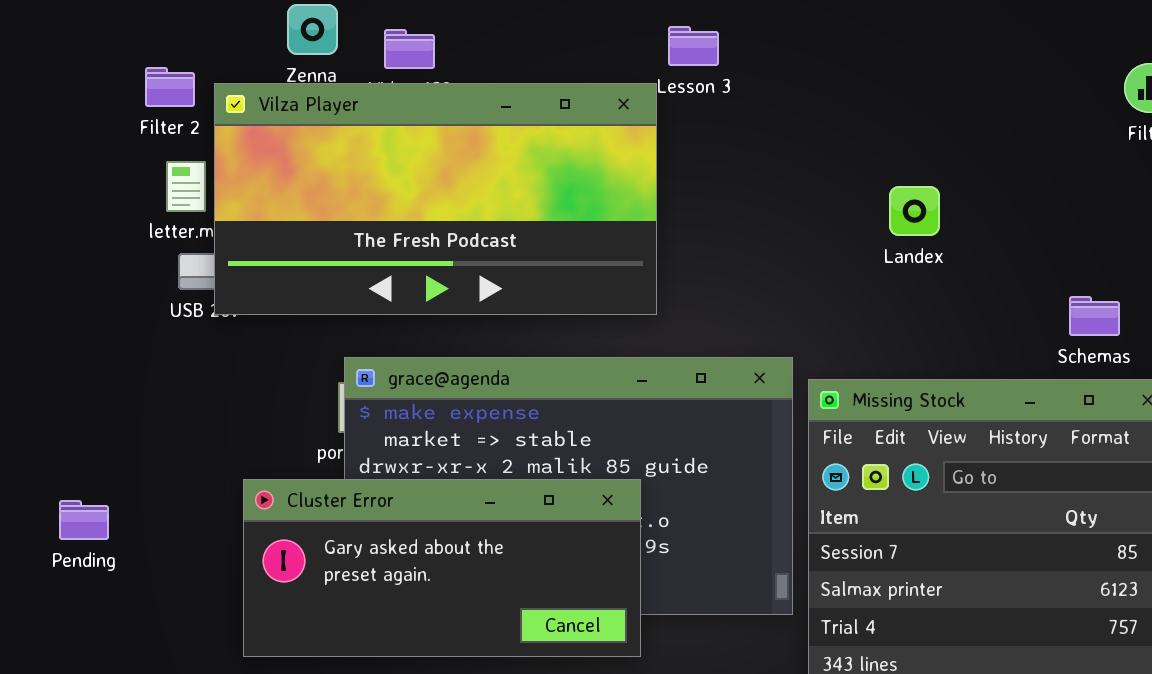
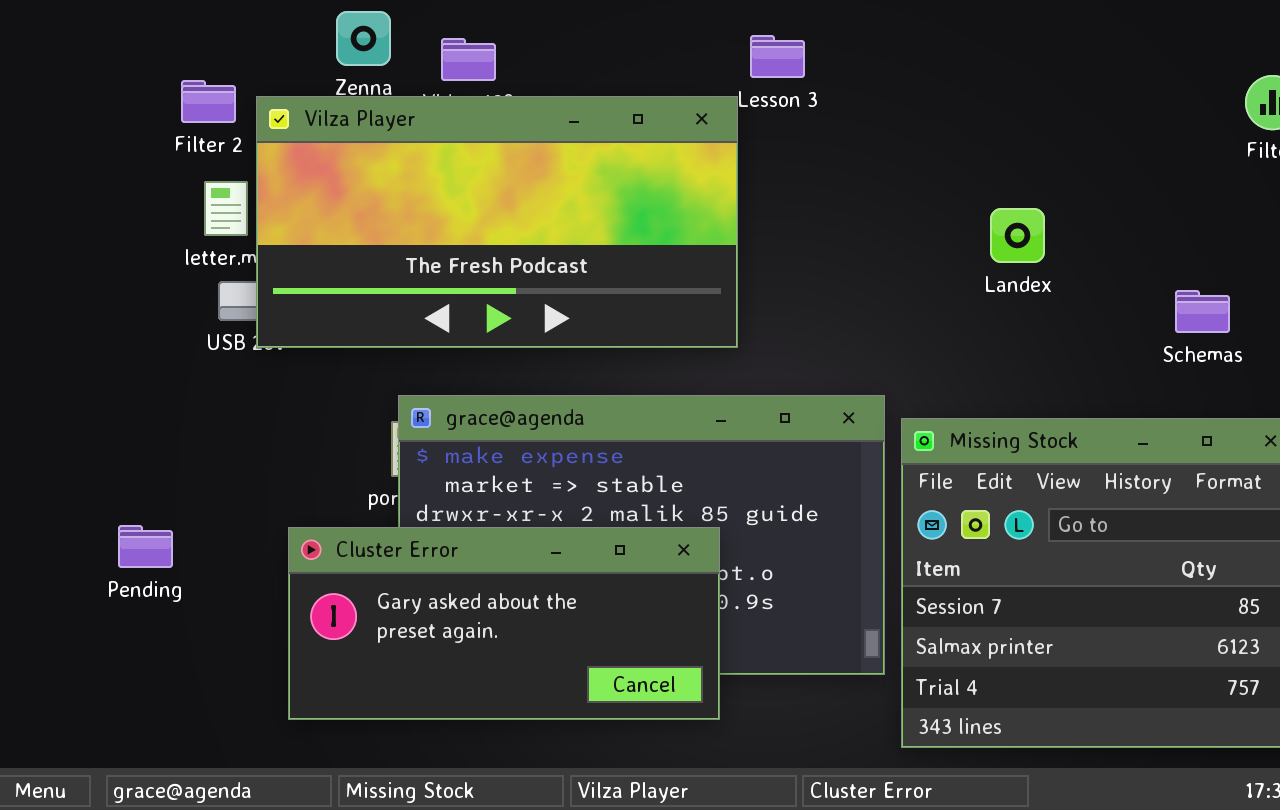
Schemas: [1069,296,1120,336] -> [1175,290,1230,333], moved
Pending: [59,500,109,540] -> [118,525,173,568], moved

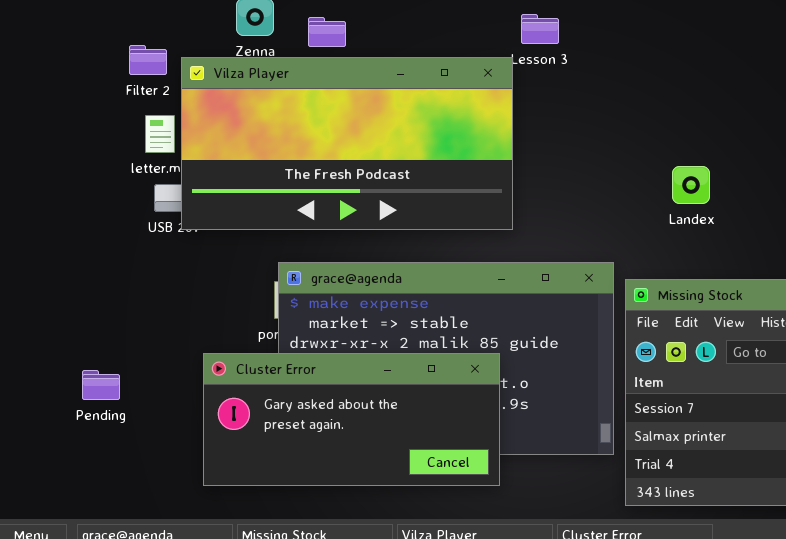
Landex: [990,208,1045,263] -> [672,166,710,204], moved
Pending: [118,525,173,568] -> [82,370,120,400], moved

